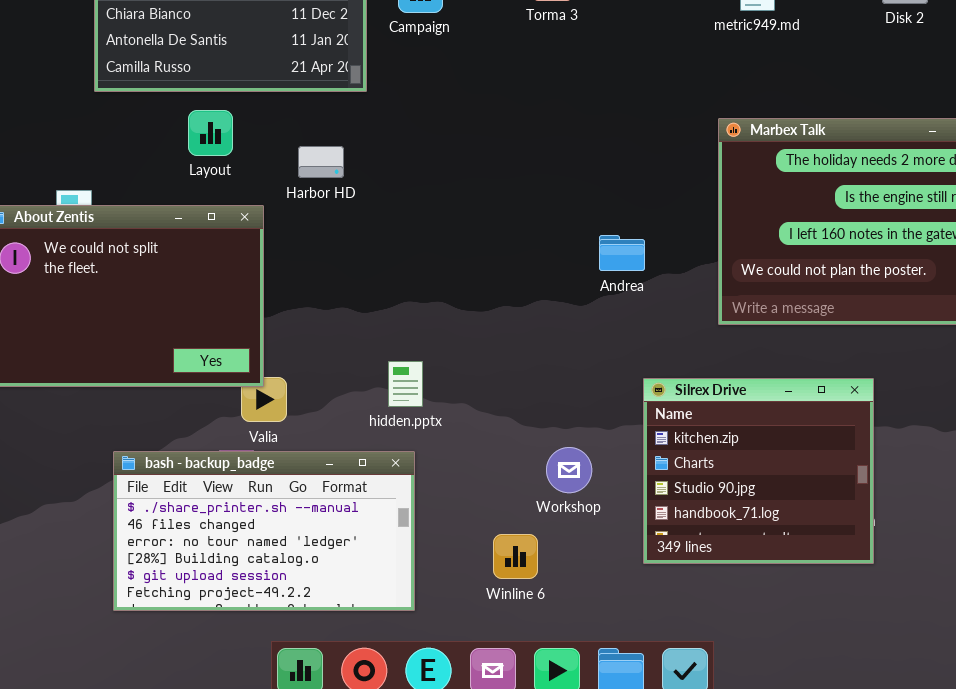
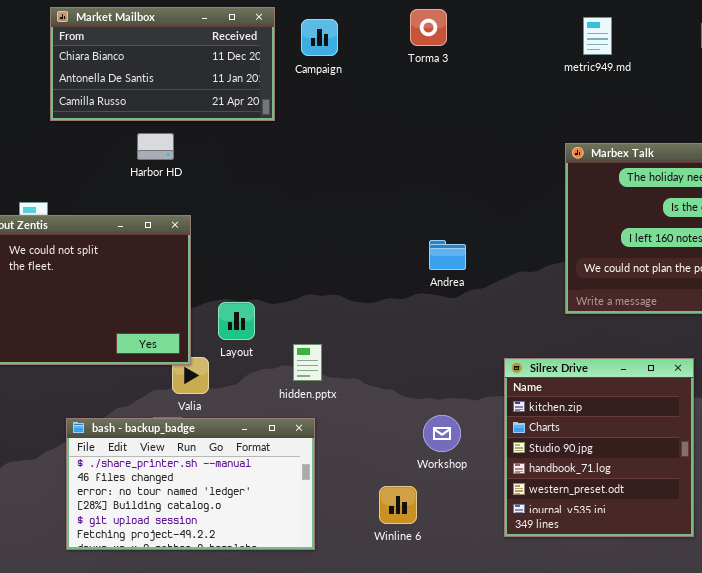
Layout: [188,110,233,156] -> [218,302,255,340], moved
Harbor HD: [298,146,344,178] -> [137,133,174,160], moved
Andrea: [599,235,645,271] -> [429,240,466,270], moved
Silrex Drive: [643,378,874,564] -> [504,358,694,537], resized

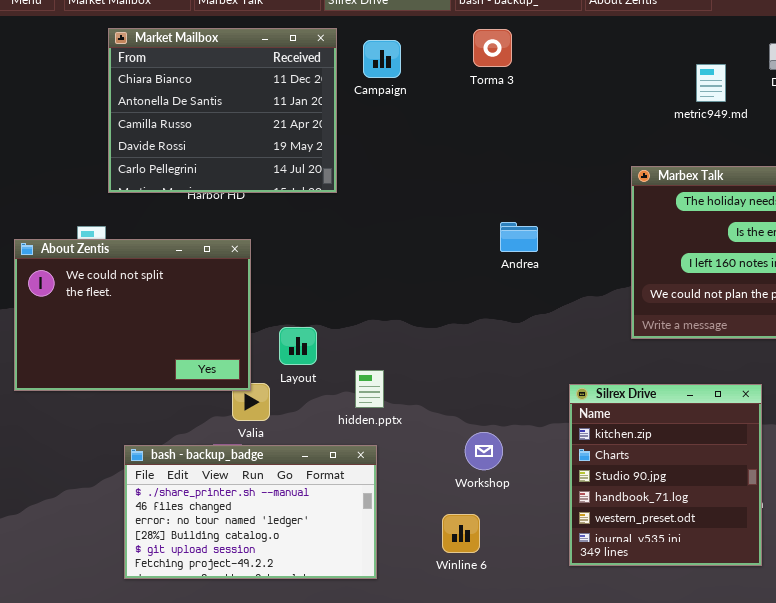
Market Mailbox: [50,7,275,121] -> [108,28,337,193], resized
metric949.md: [583,17,612,55] -> [696,64,726,102], moved
Andrea: [429,240,466,270] -> [500,222,538,252], moved
Workshop: [423,415,461,452] -> [465,432,503,470], moved

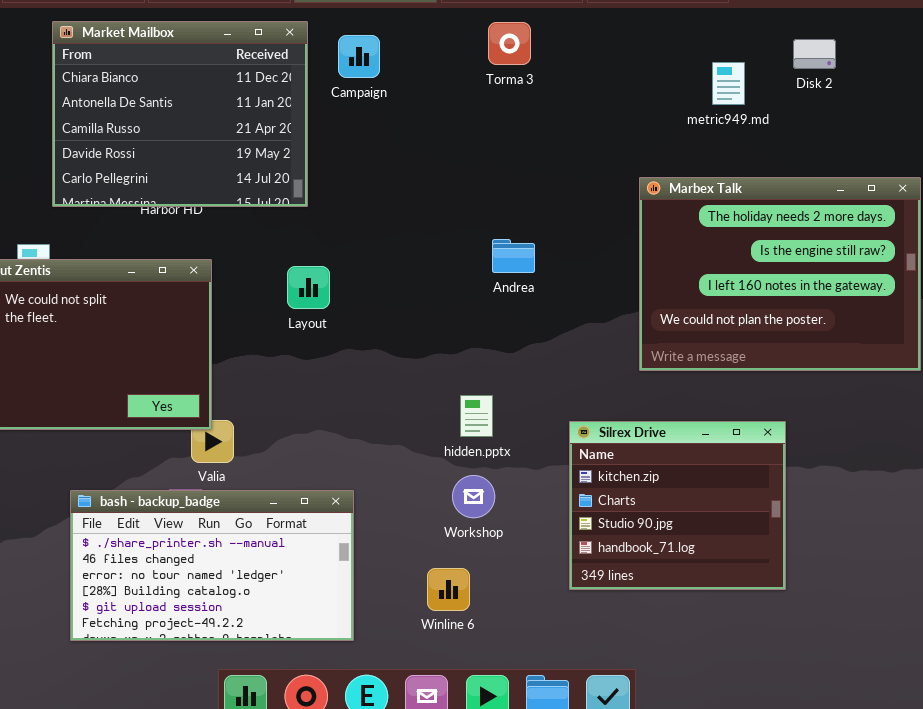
Torma 3: [473,29,512,67] -> [488,22,531,65], moved
Layout: [279,327,317,365] -> [287,266,330,309], moved
hidden.pptx: [355,370,384,408] -> [460,395,493,437], moved
Silrex Drive: [569,384,762,566] -> [569,421,786,590], resized

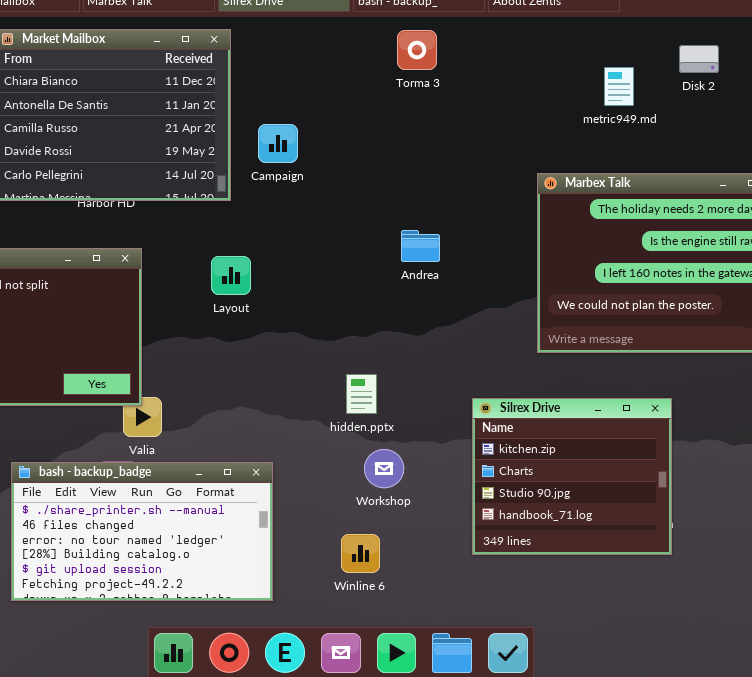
Campaign: [338,35,380,78] -> [258,124,298,163], moved
hidden.pptx: [460,395,493,437] -> [346,374,377,414], moved

